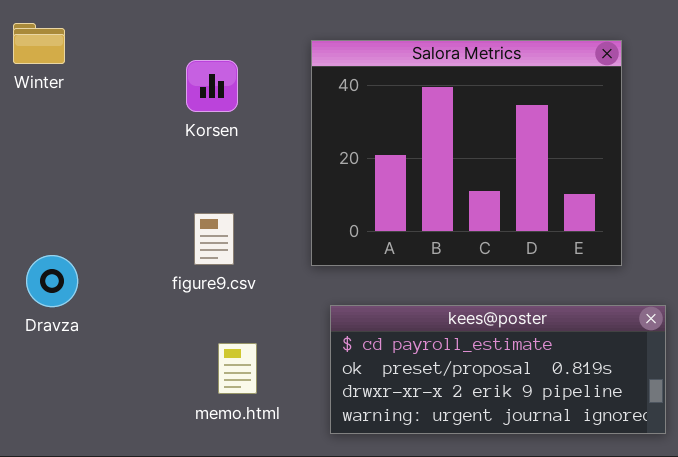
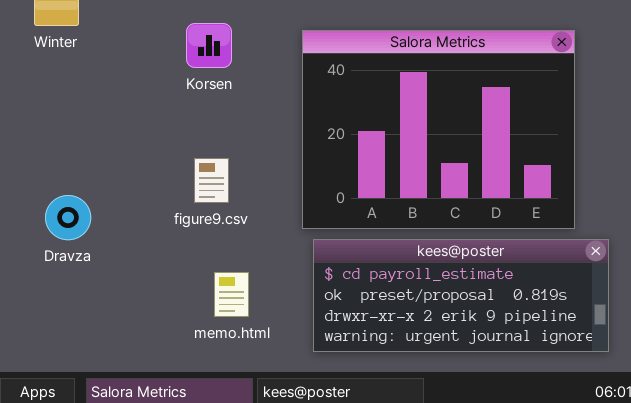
Salora Metrics: [311,40,622,266] -> [302,30,575,229], moved

